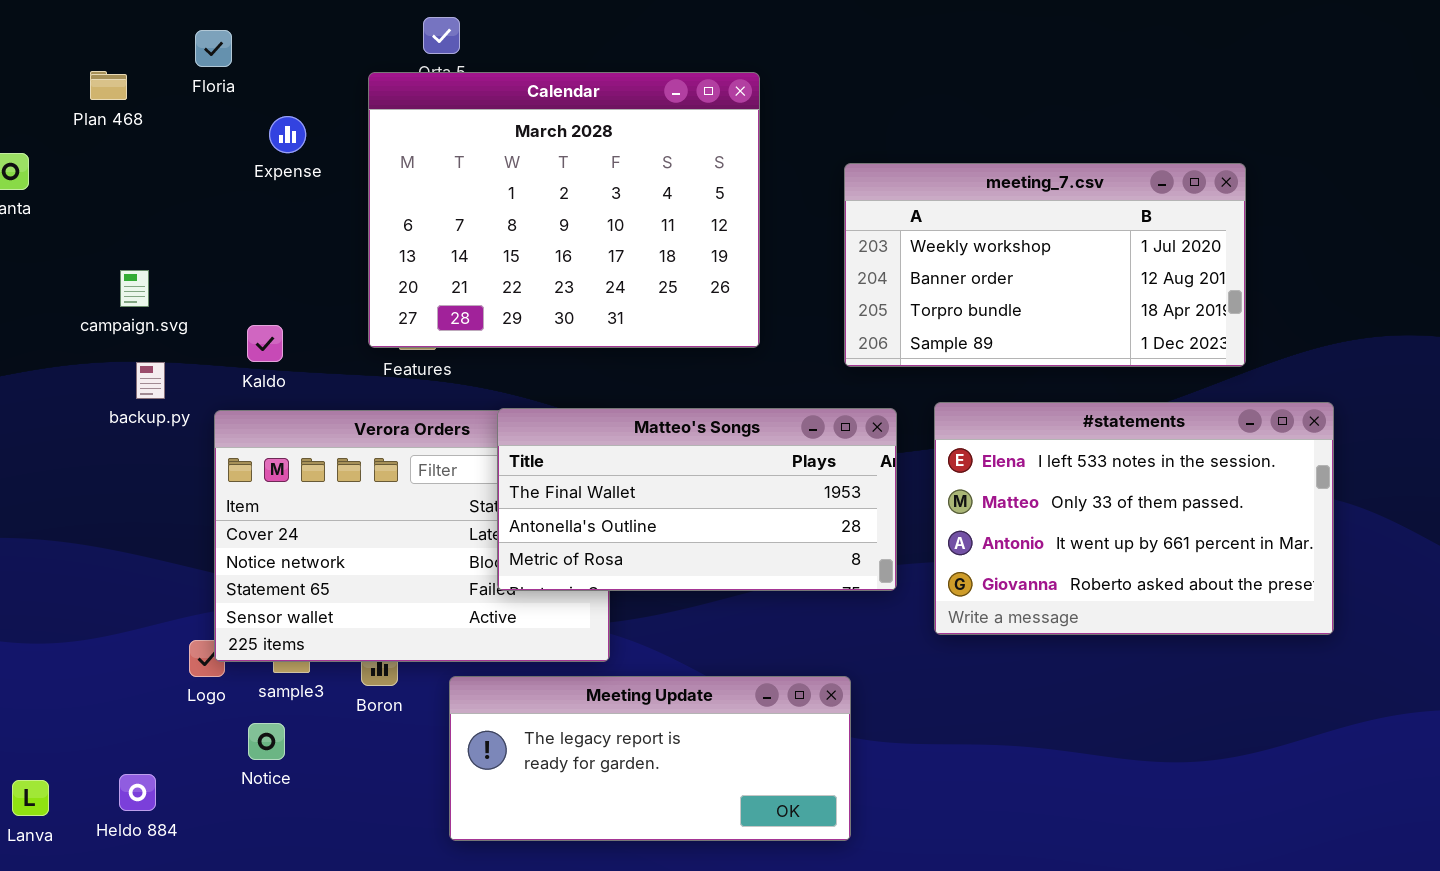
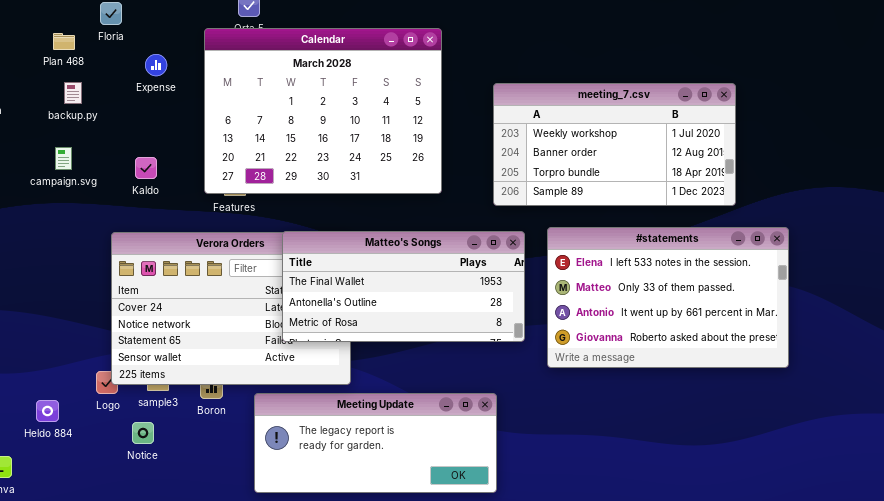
Plan 468: [90,71,127,100] -> [53,33,75,50], moved
Kaldo: [247,325,283,362] -> [135,157,157,179], moved
backup.py: [136,362,165,399] -> [64,82,82,104], moved
Heldo 884: [119,774,156,811] -> [36,400,59,422], moved

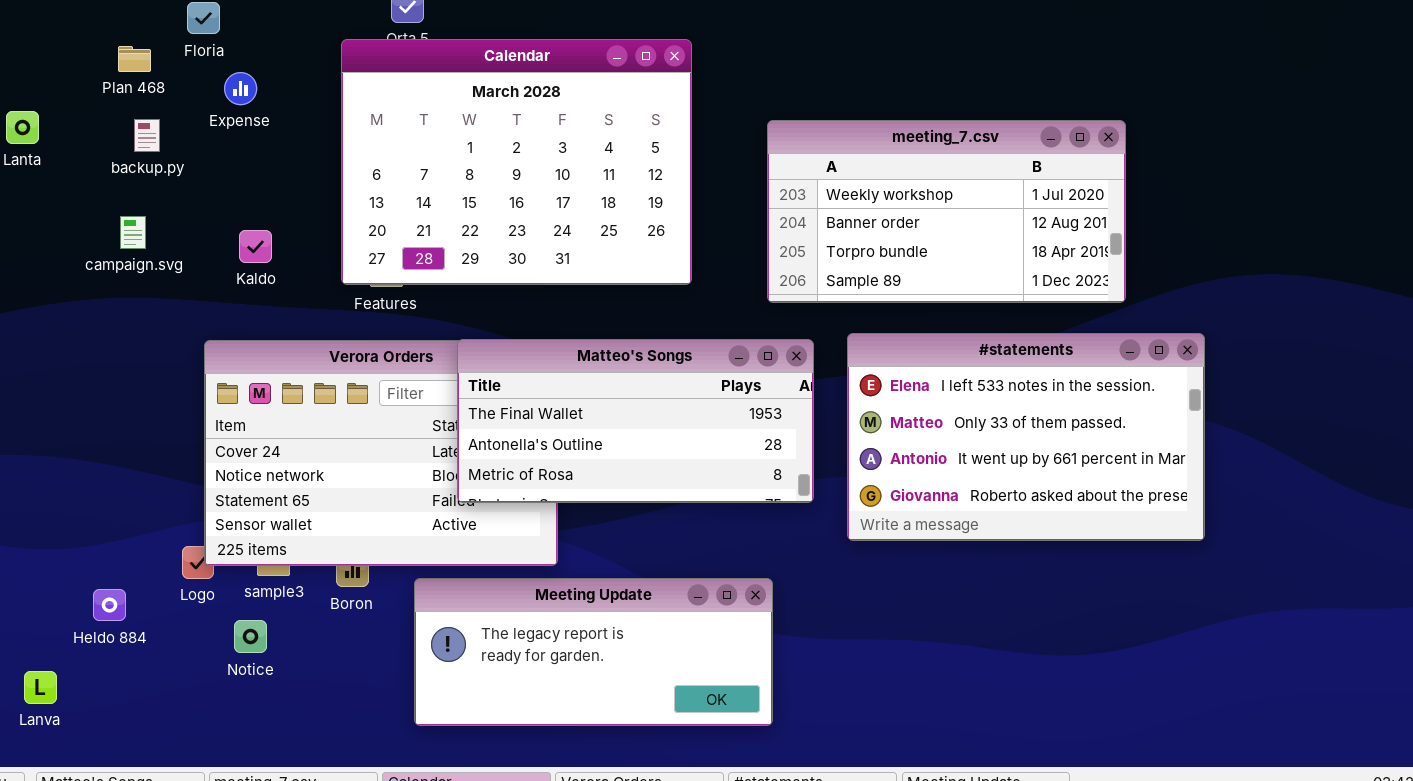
Expense: [145,54,167,76] -> [224,72,257,105], moved

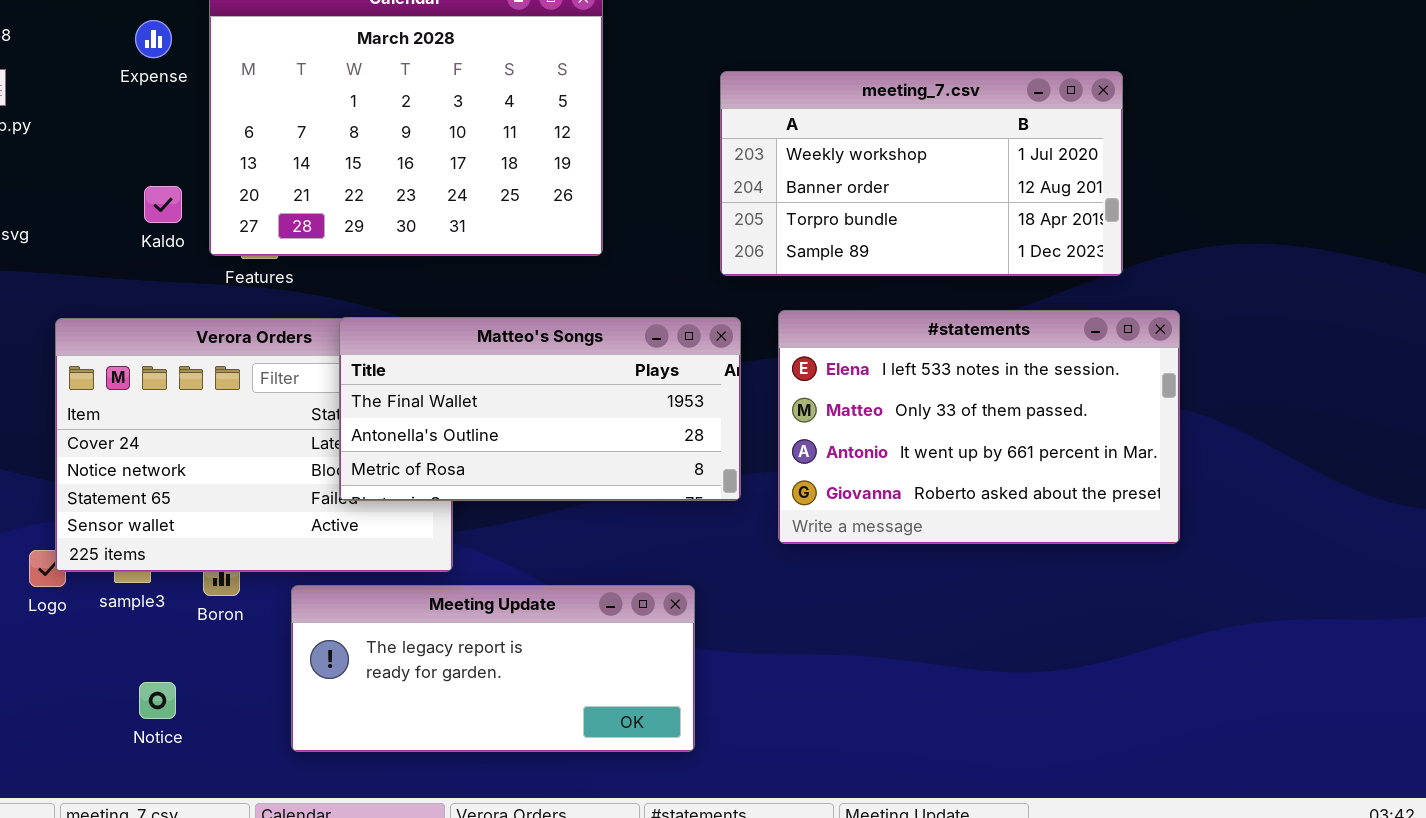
Expense: [224,72,257,105] -> [135,20,172,58], moved
meeting_7.csv: [767,120,1126,303] -> [720,71,1123,276], moved
Kaldo: [239,230,272,263] -> [144,186,182,223], moved
Notice: [234,620,267,653] -> [139,682,176,719], moved

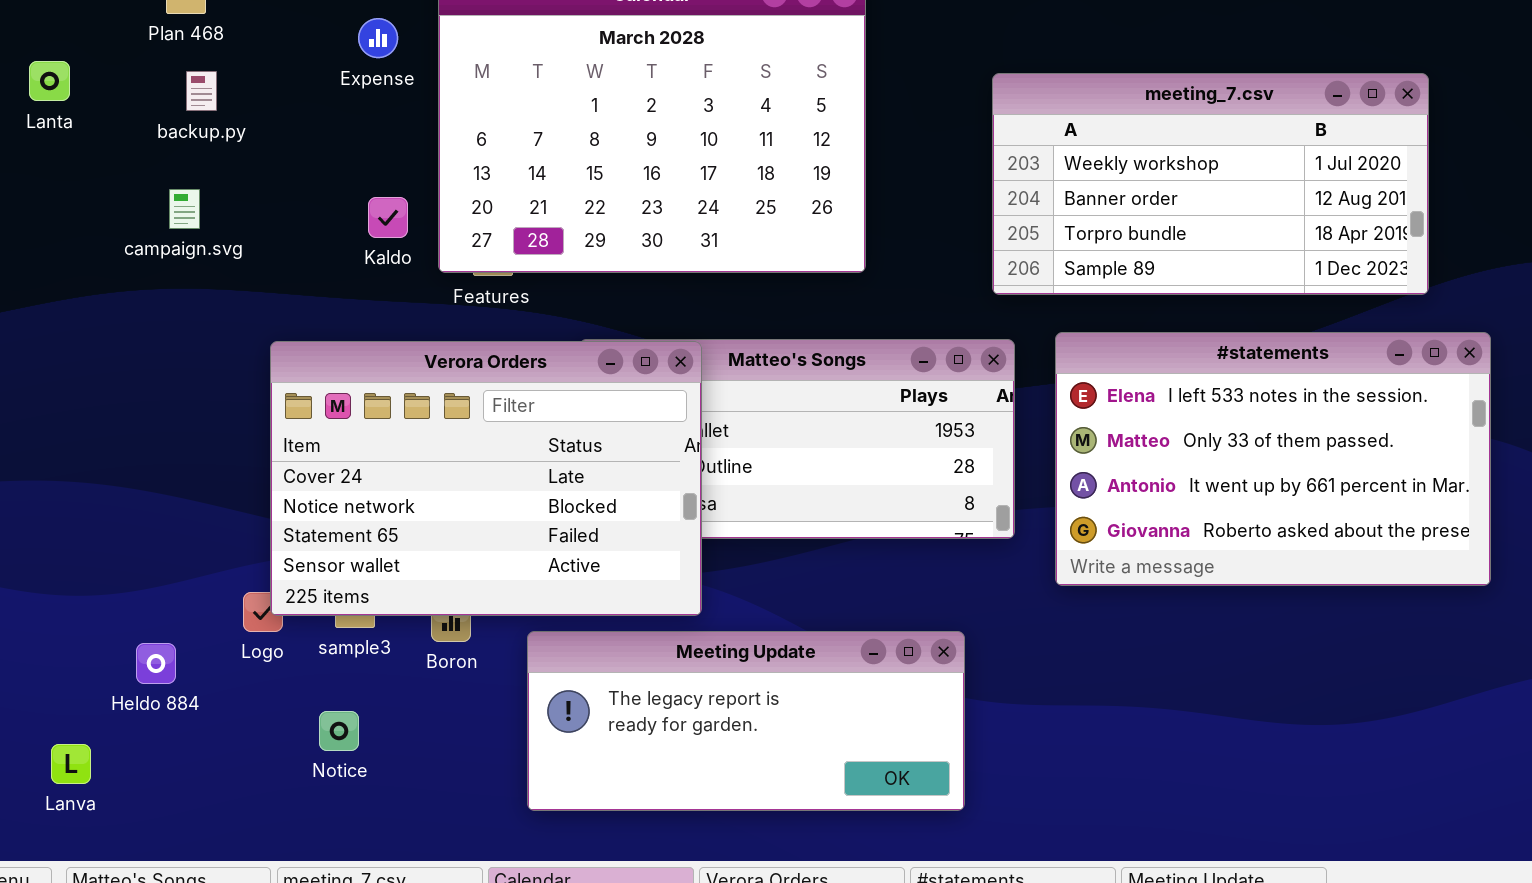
Verora Orders: [55,318,453,572] -> [270,341,702,616], raised
Notice: [139,682,176,719] -> [319,711,359,751], moved

